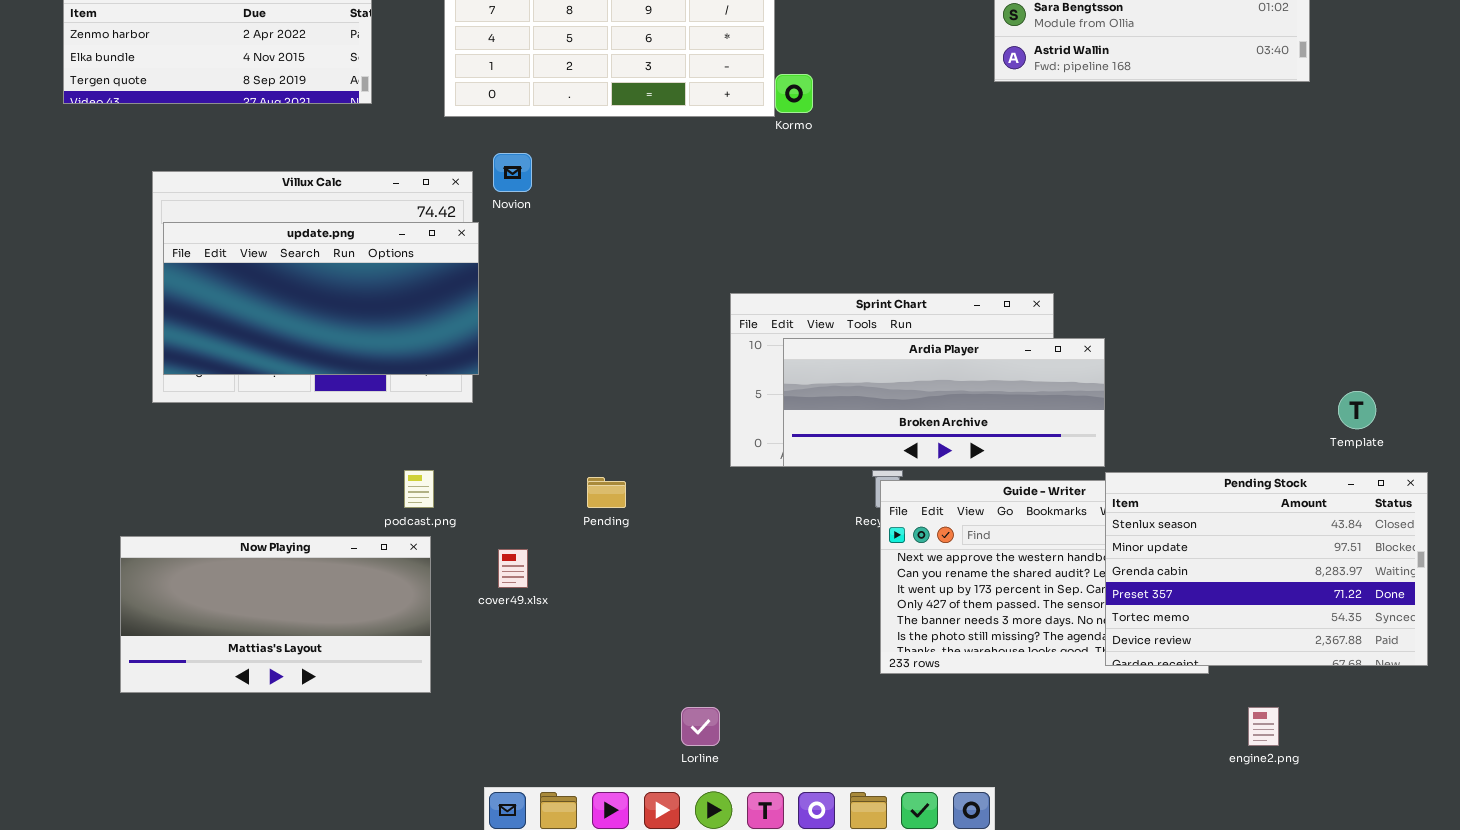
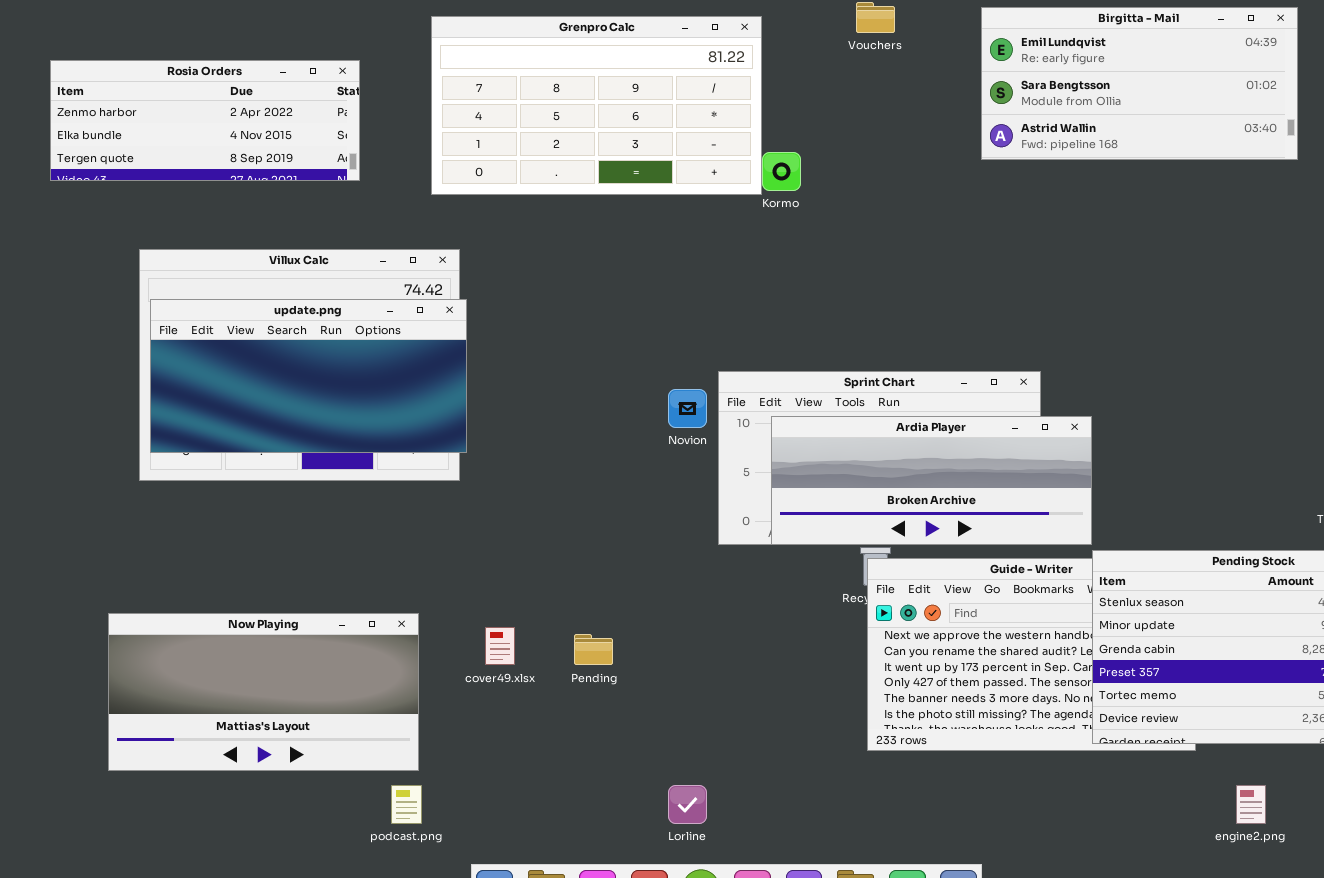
Novion: [493,153,532,192] -> [668,389,707,428], moved
podcast.png: [404,470,434,508] -> [391,785,422,824], moved
Pending: [587,477,626,508] -> [574,634,613,665], moved

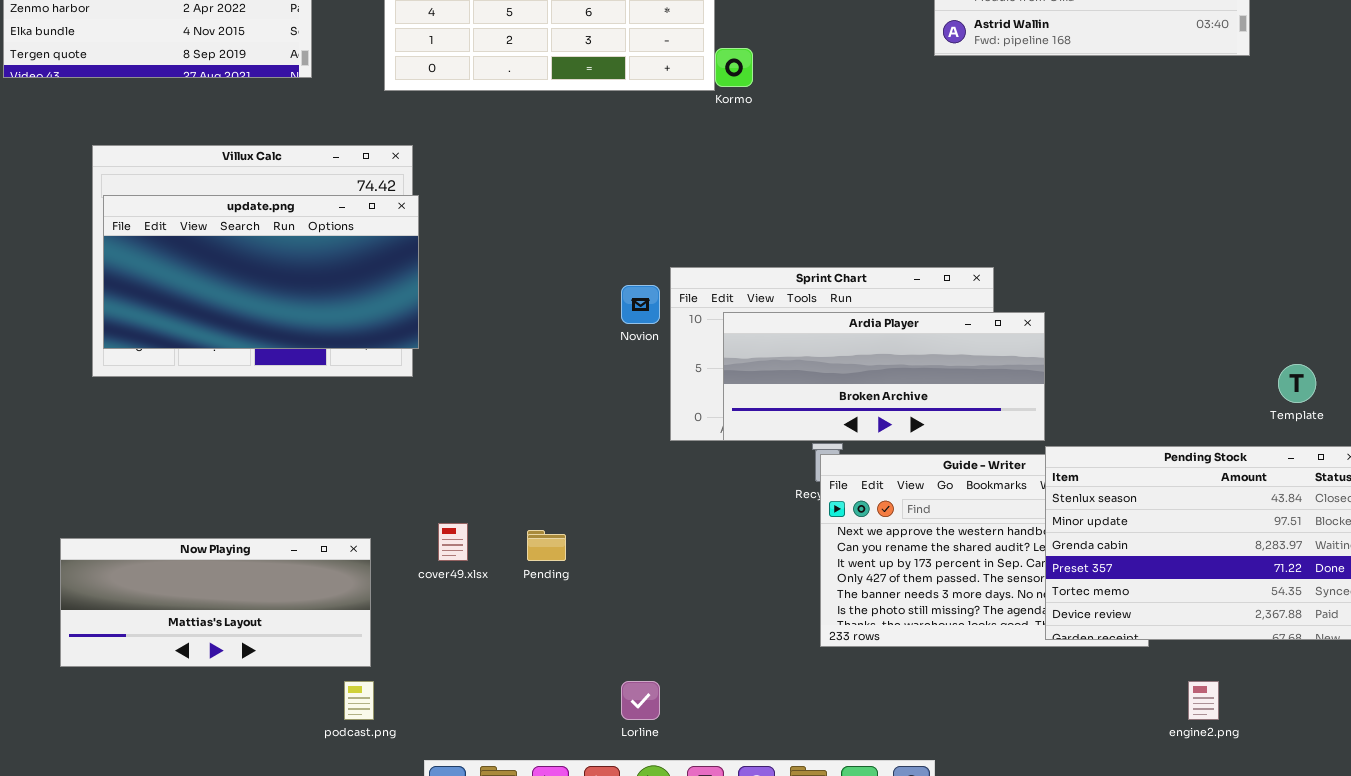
Now Playing: [108,613,419,771] -> [60,538,371,667], resized

